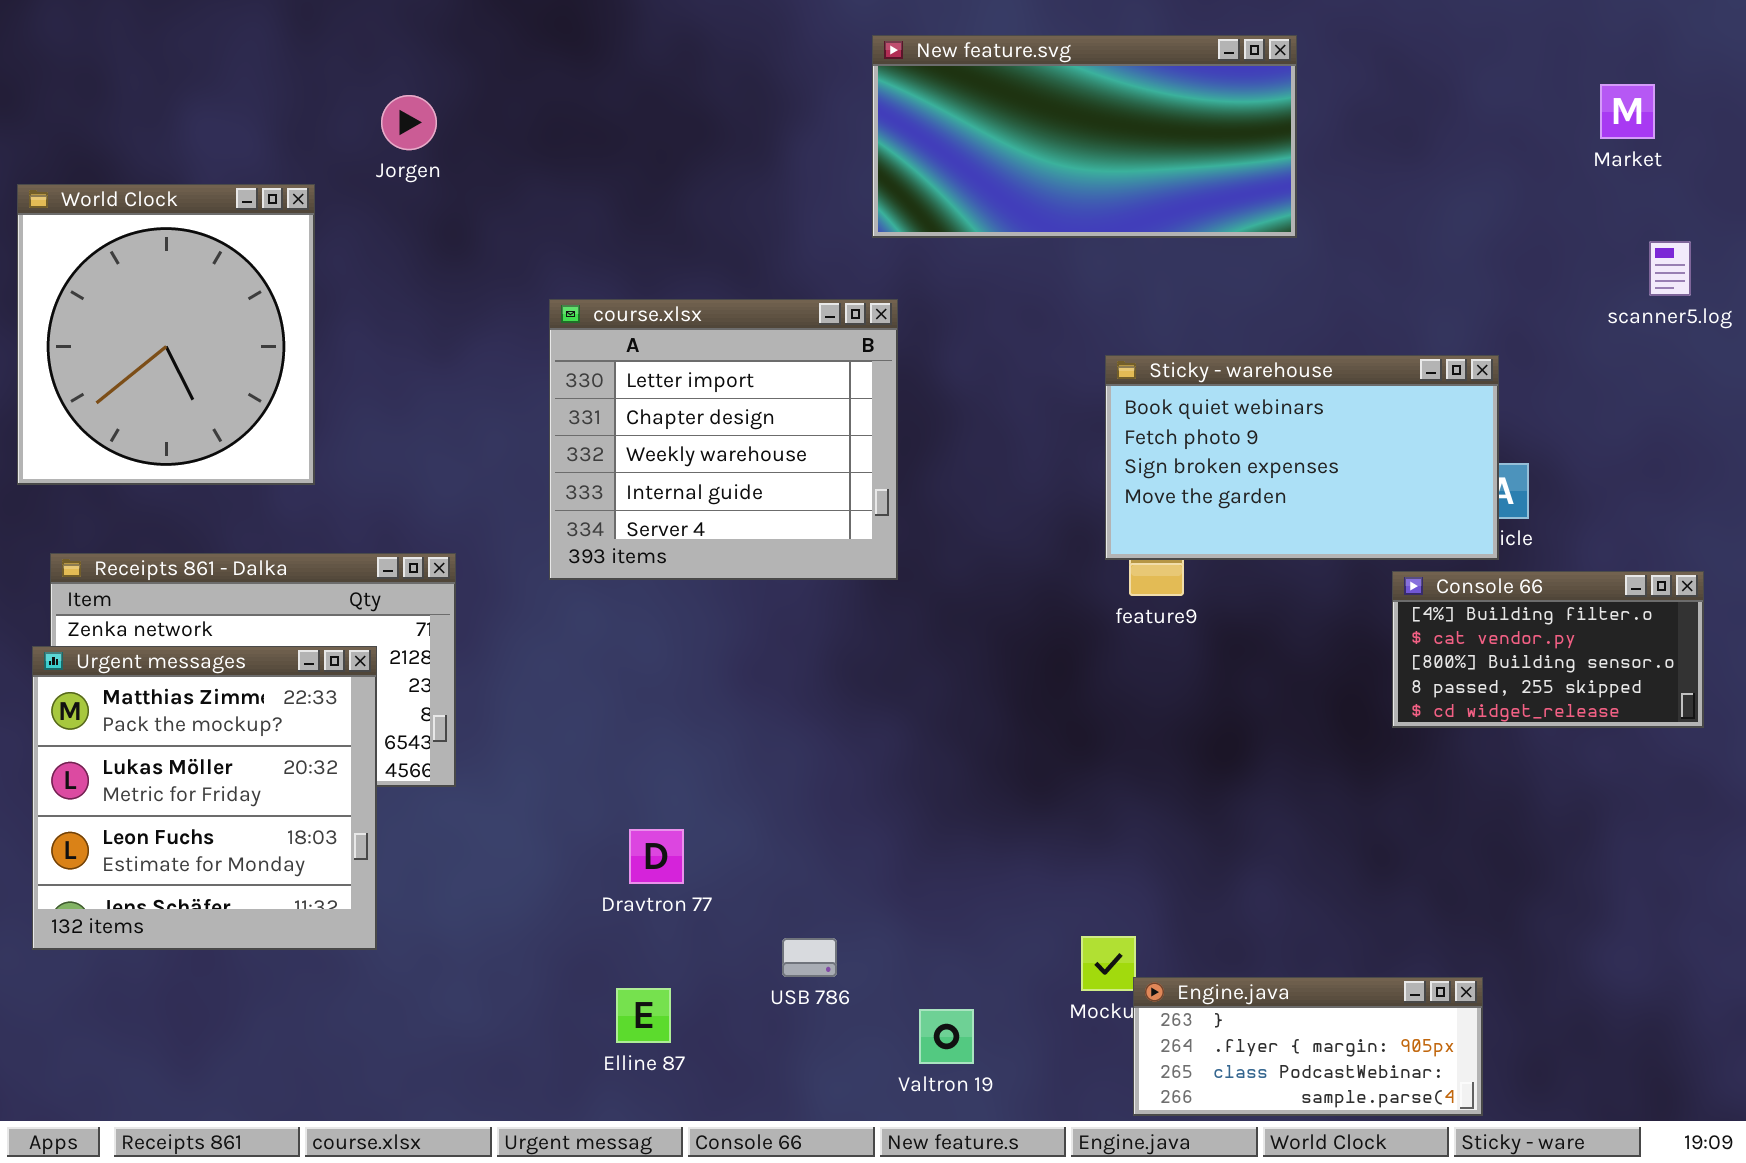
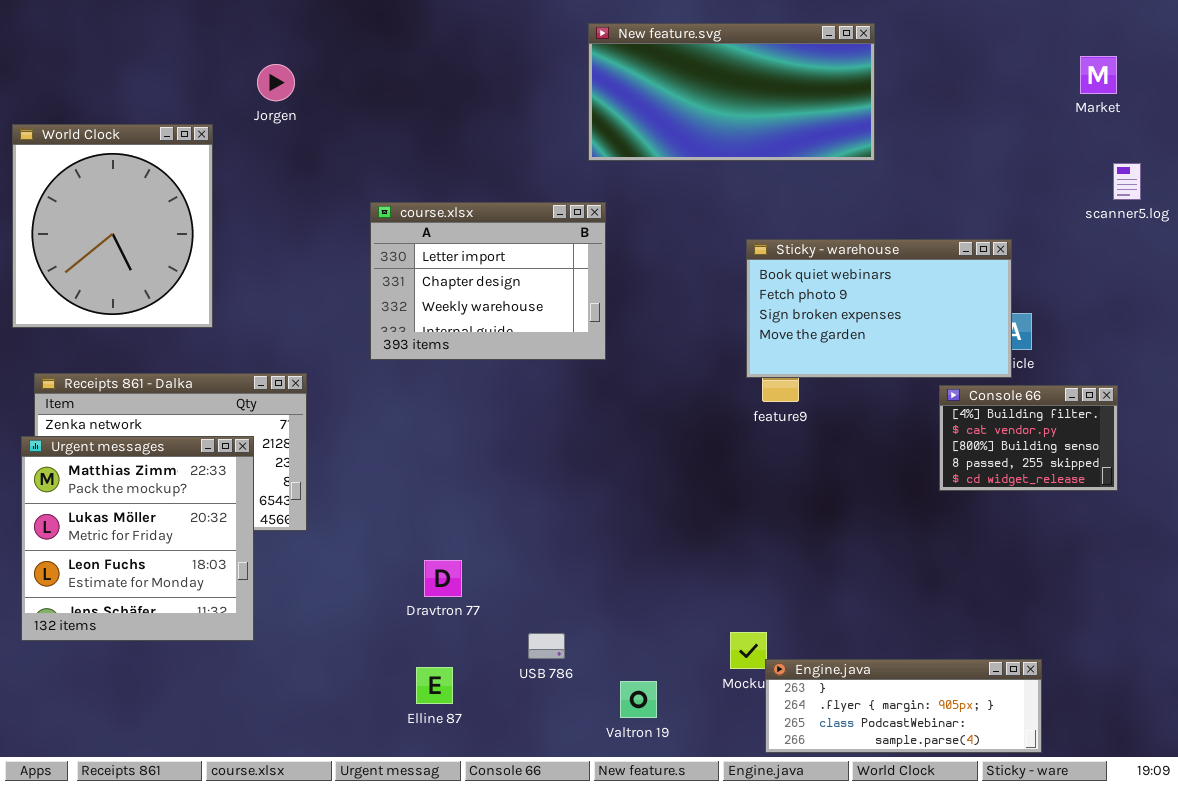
course.xlsx: [549,299,898,580] -> [370,202,606,360], resized
Console 66: [1392,571,1704,728] -> [939,385,1118,491], resized
Engine.java: [1133,977,1483,1116] -> [765,659,1042,753], resized

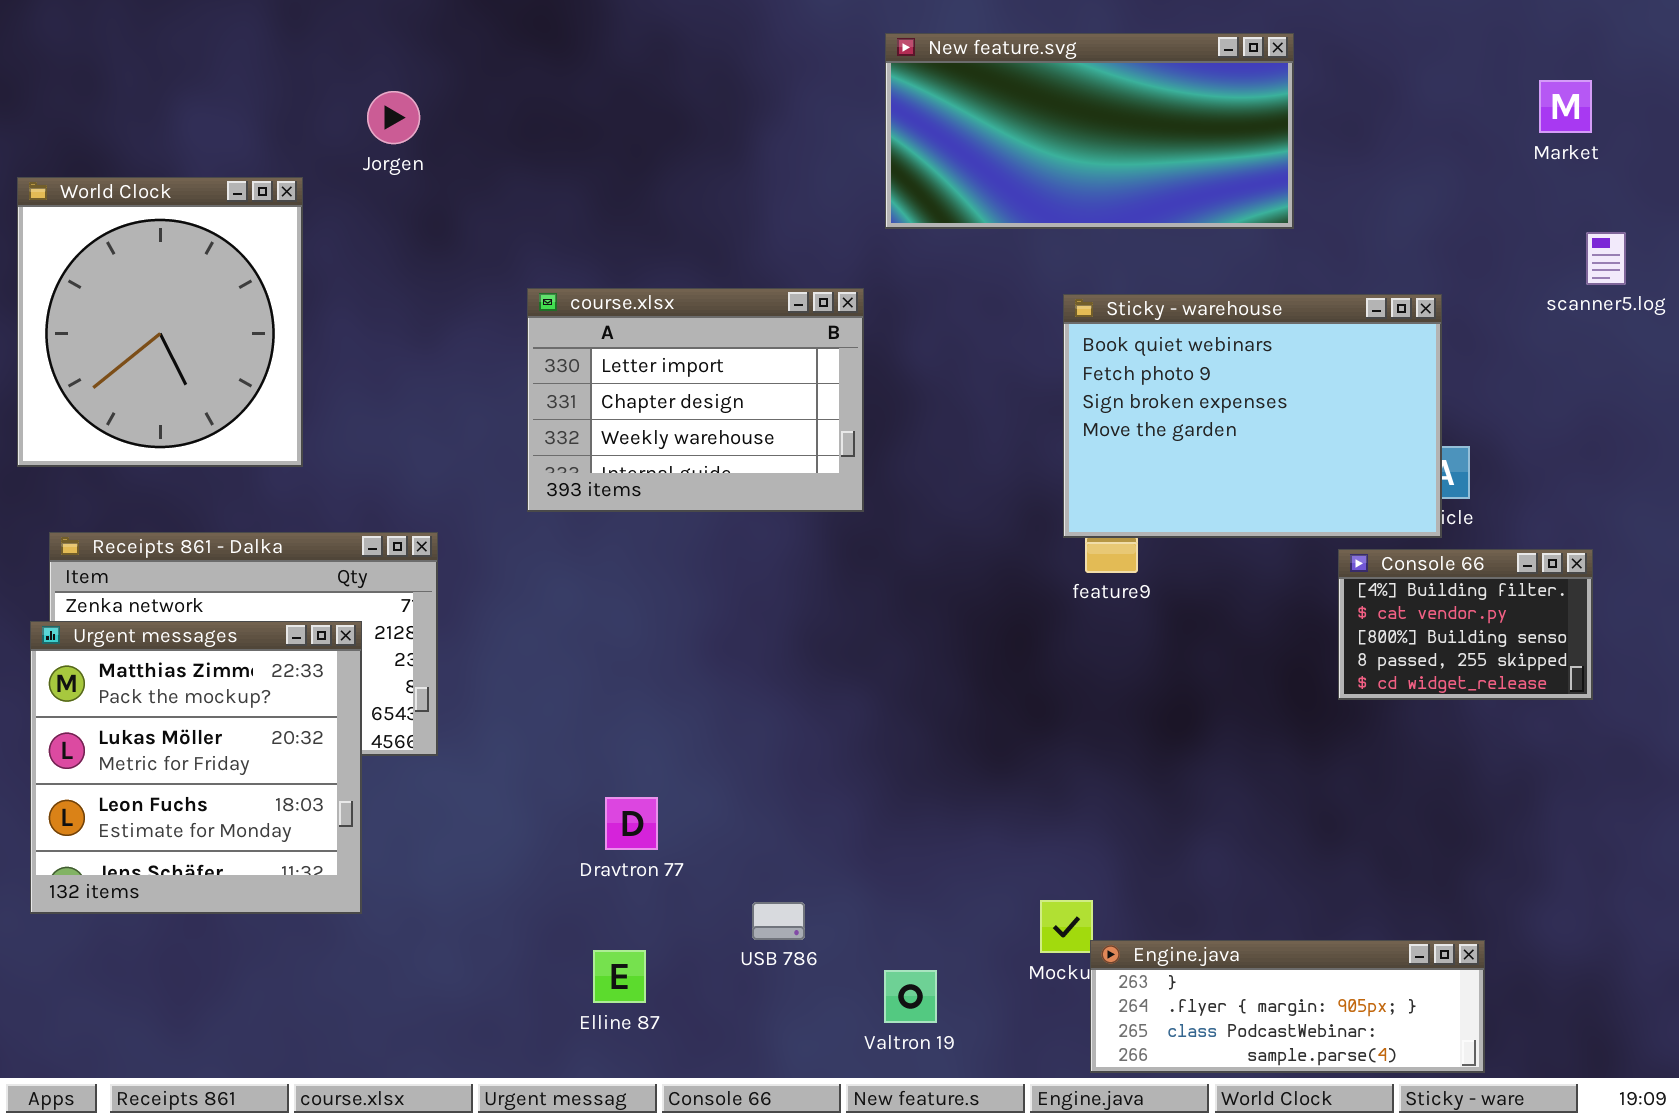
New feature.svg: [588,23,875,161] -> [885,33,1294,229], moved
Sticky - warehouse: [746,239,1012,378] -> [1063,294,1442,538], resized

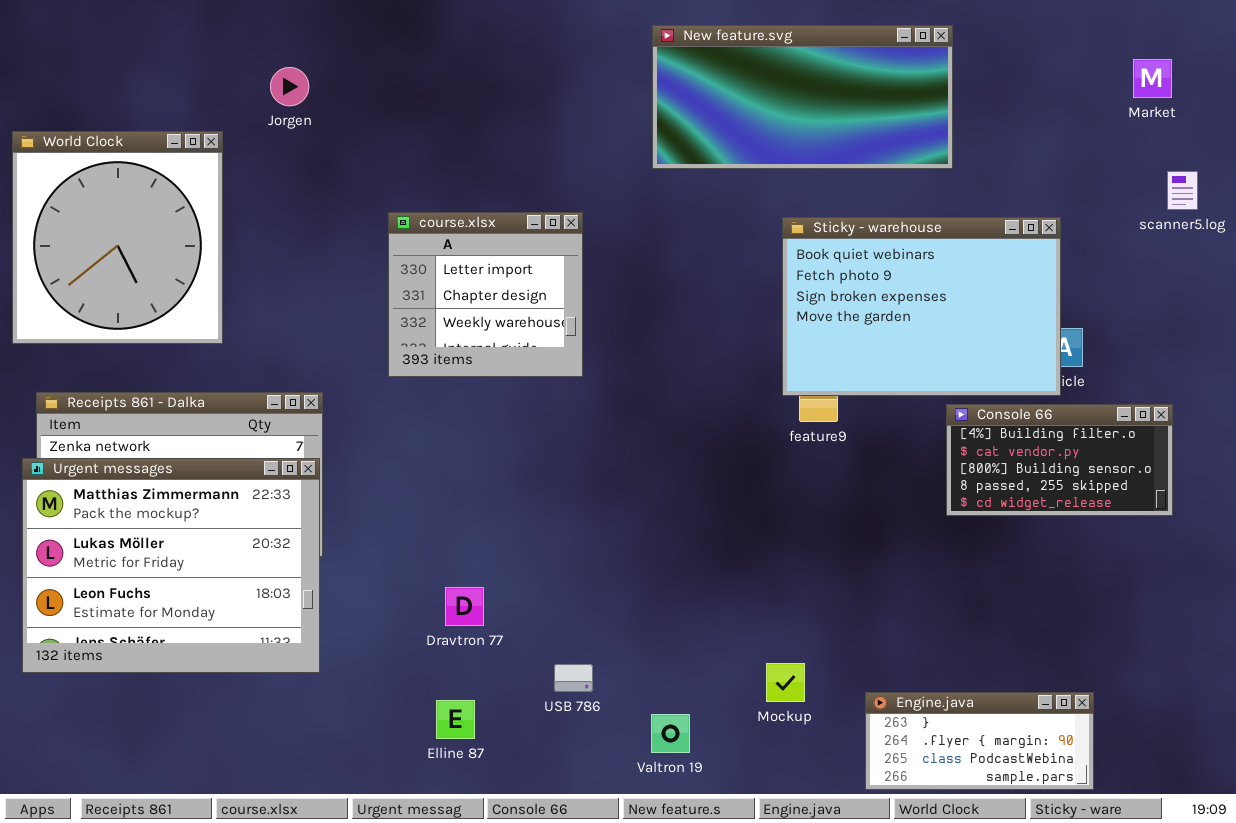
course.xlsx: [527,288,864,512] -> [388,212,583,377], resized
Console 66: [1338,549,1593,700] -> [946,404,1173,516], resized
Urgent messages: [30,621,362,914] -> [22,458,320,673], resized
Engine.java: [1090,940,1485,1073] -> [865,692,1094,790], resized

